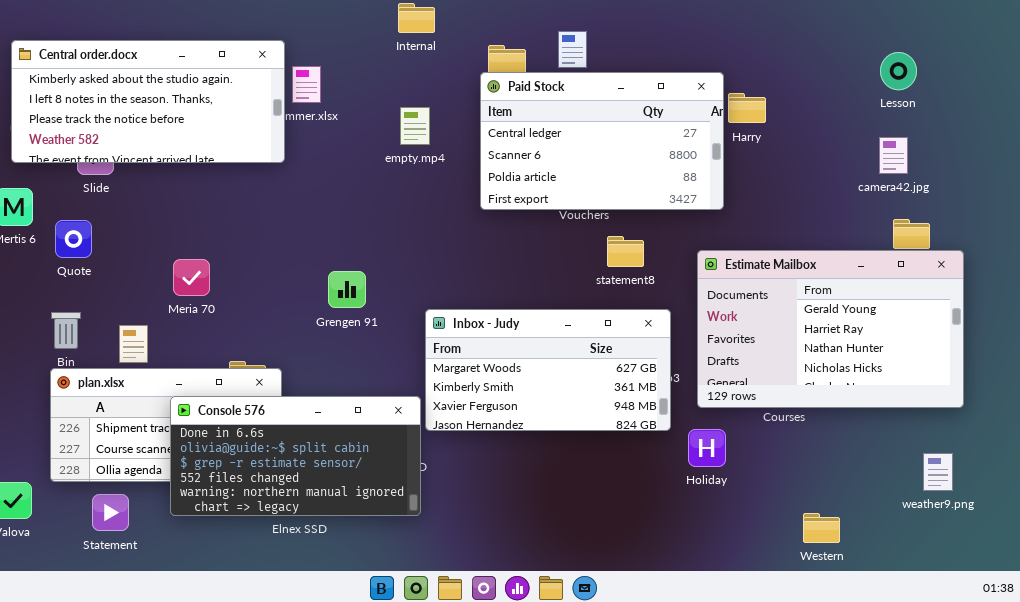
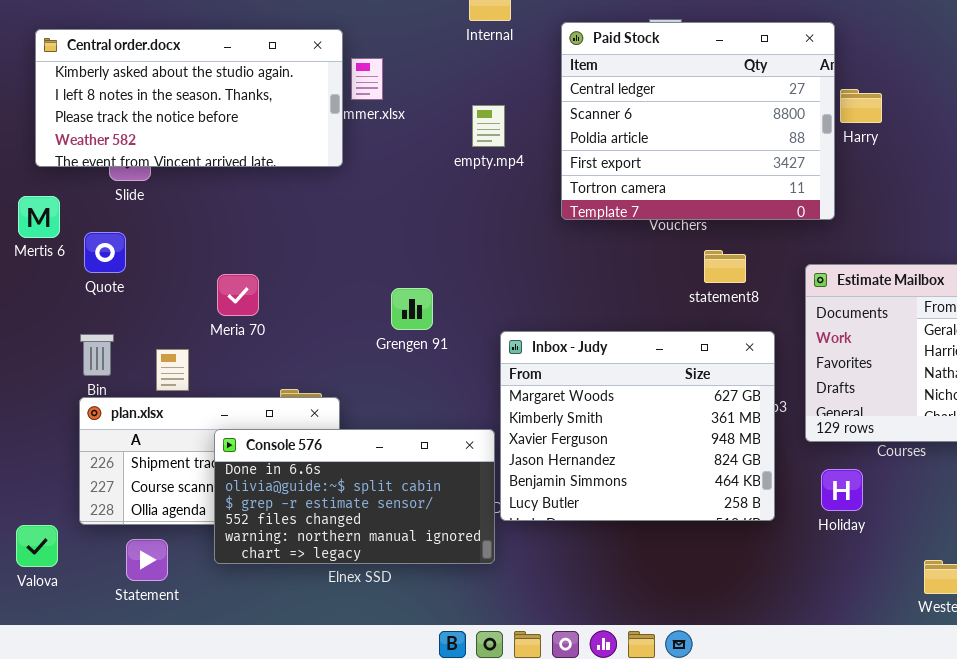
Paid Stock: [480,72,724,210] -> [561,22,835,220], resized
Inbox - Judy: [425,309,671,431] -> [500,331,775,521], resized
Holiday: [688,429,726,467] -> [821,469,863,511], moved

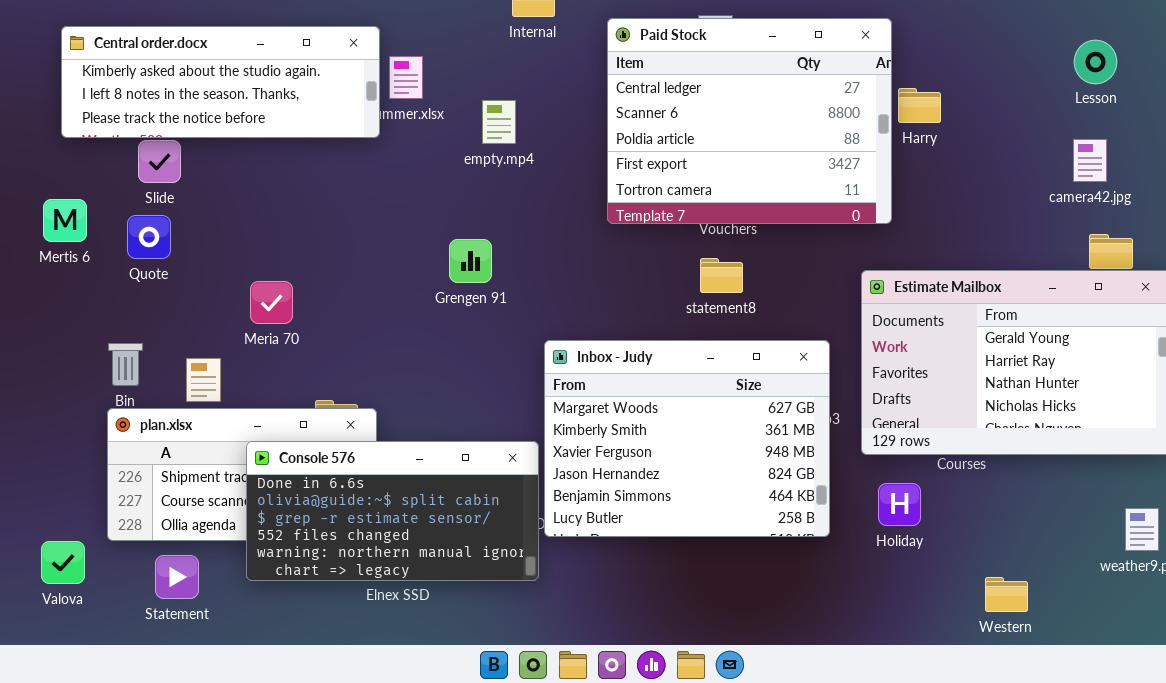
Central order.docx: [35,29,343,167] -> [61,26,380,138], resized
empty.mp4: [472,105,505,147] -> [482,100,516,144], moved
Quote: [84,232,126,273] -> [127,215,171,259], moved
statement8: [704,250,746,283] -> [700,258,743,293], moved
Grengen 91: [391,288,433,330] -> [449,239,492,283], moved

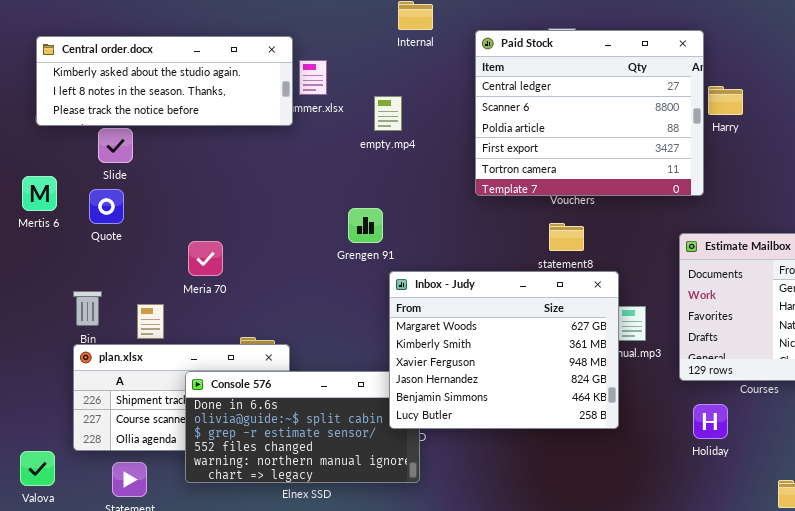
Inbox - Judy: [544,340,830,537] -> [389,271,619,429], moved

